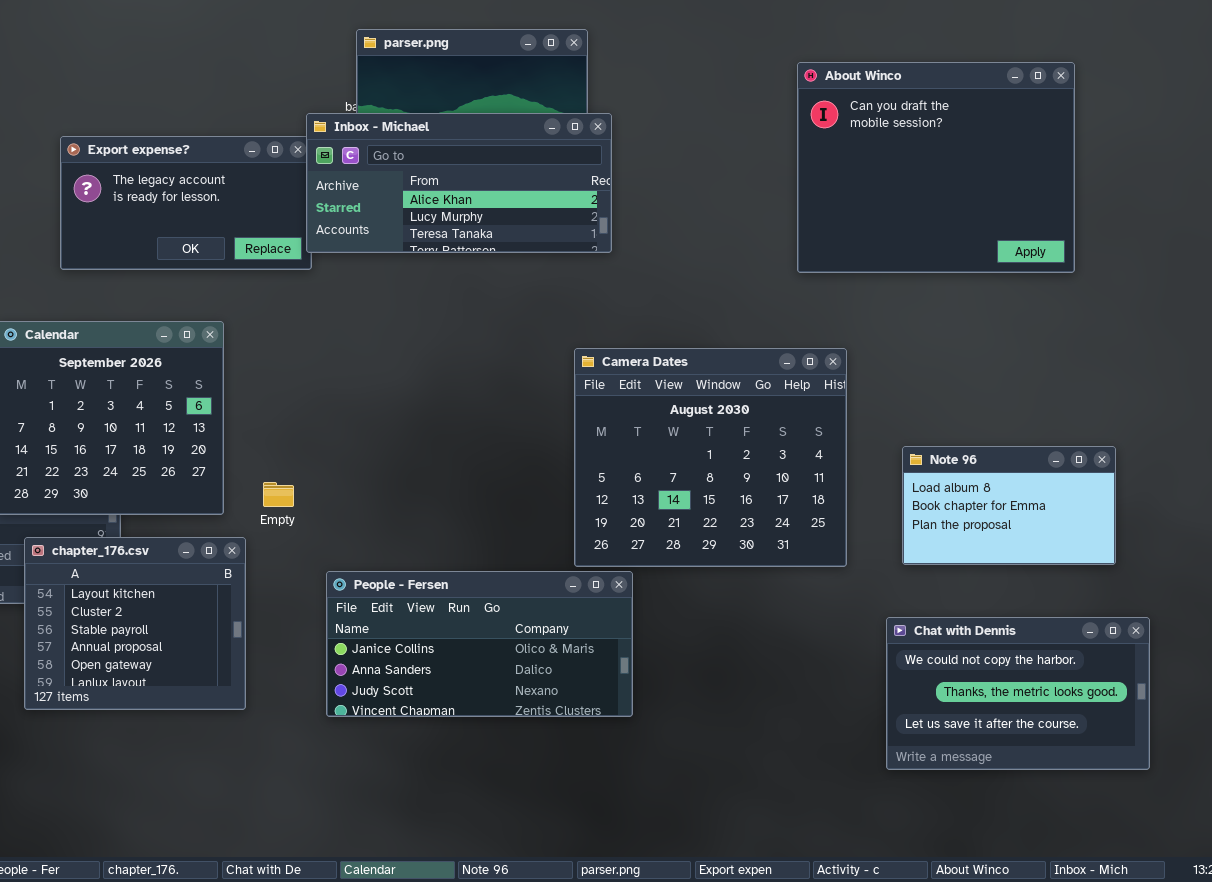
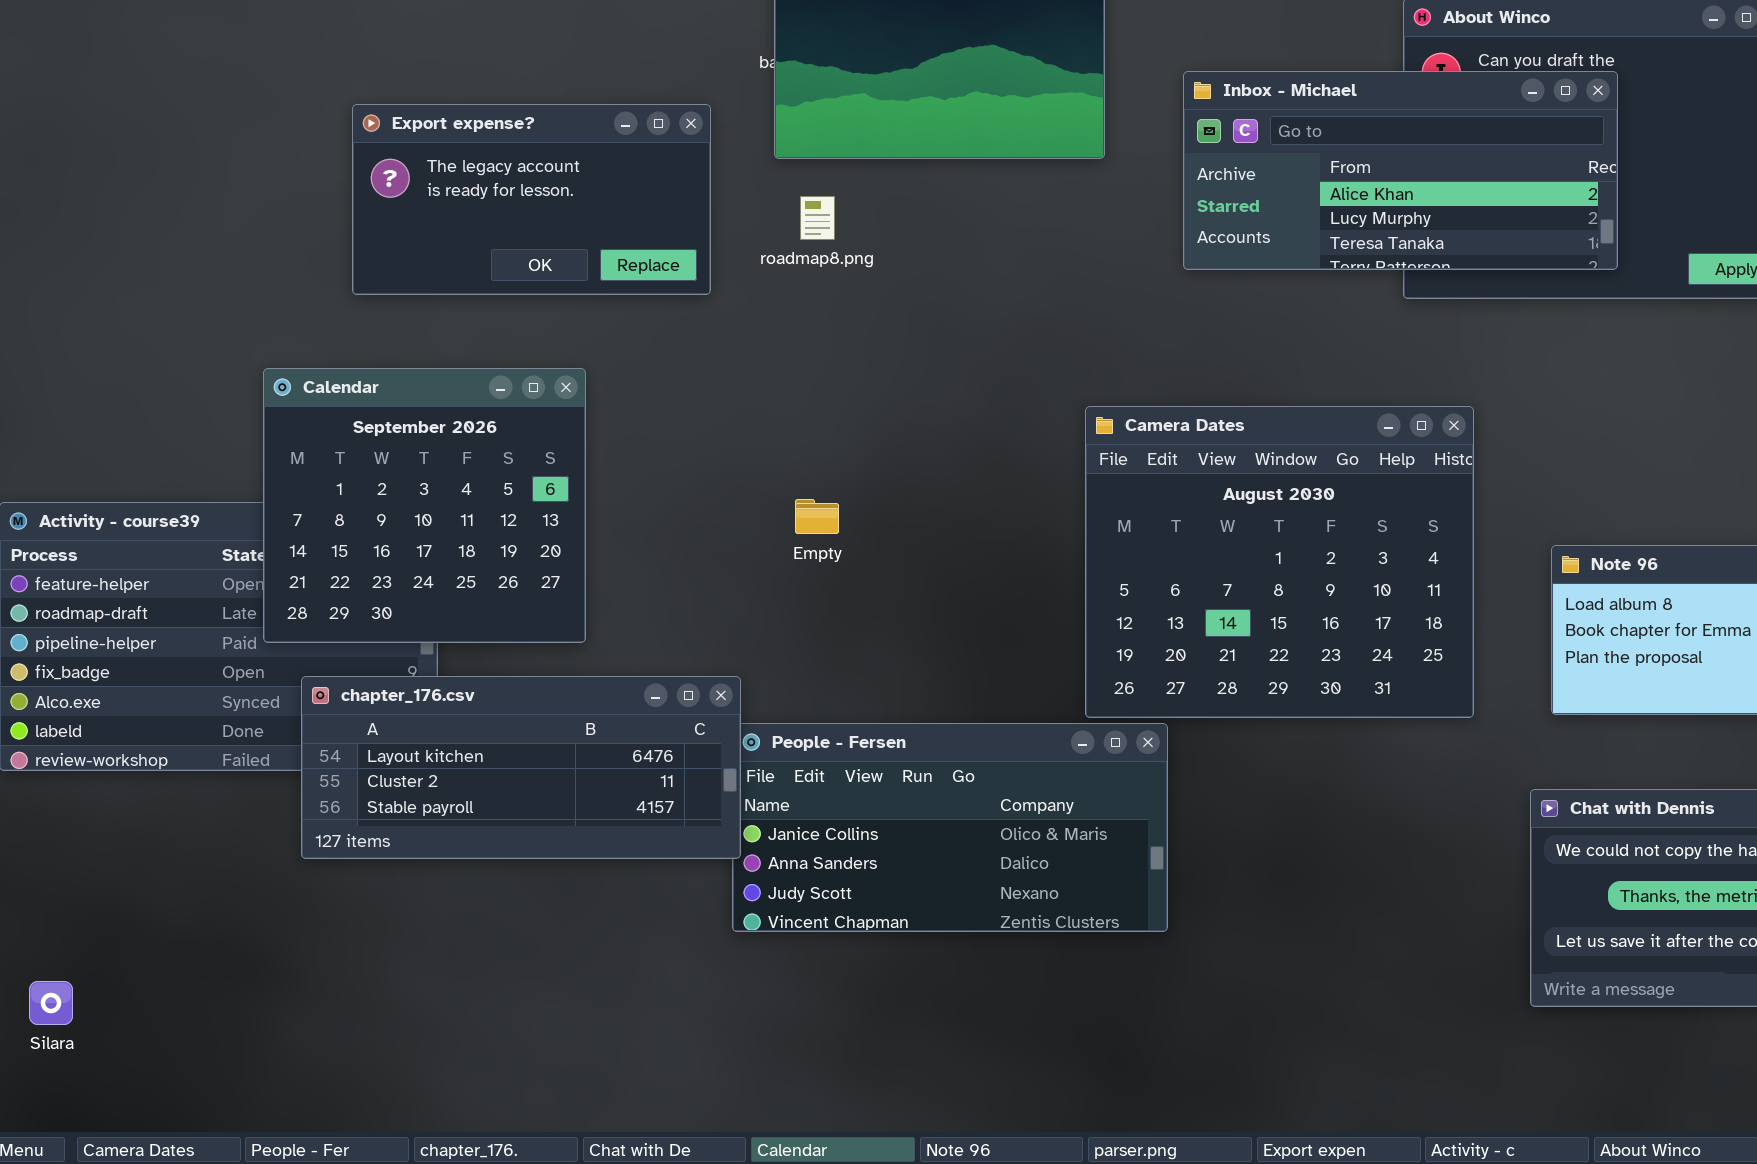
Inbox - Michael: [306,113,612,253] -> [1183,71,1618,270], moved
Empty: [263,482,294,507] -> [795,499,839,534], moved
chapter_176.csv: [24,537,246,710] -> [301,676,741,859], resized

